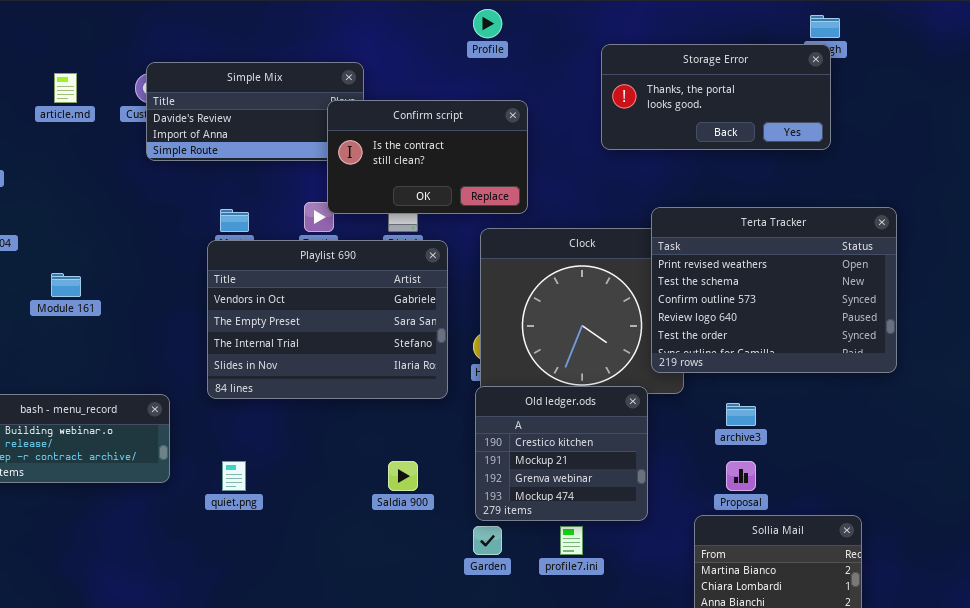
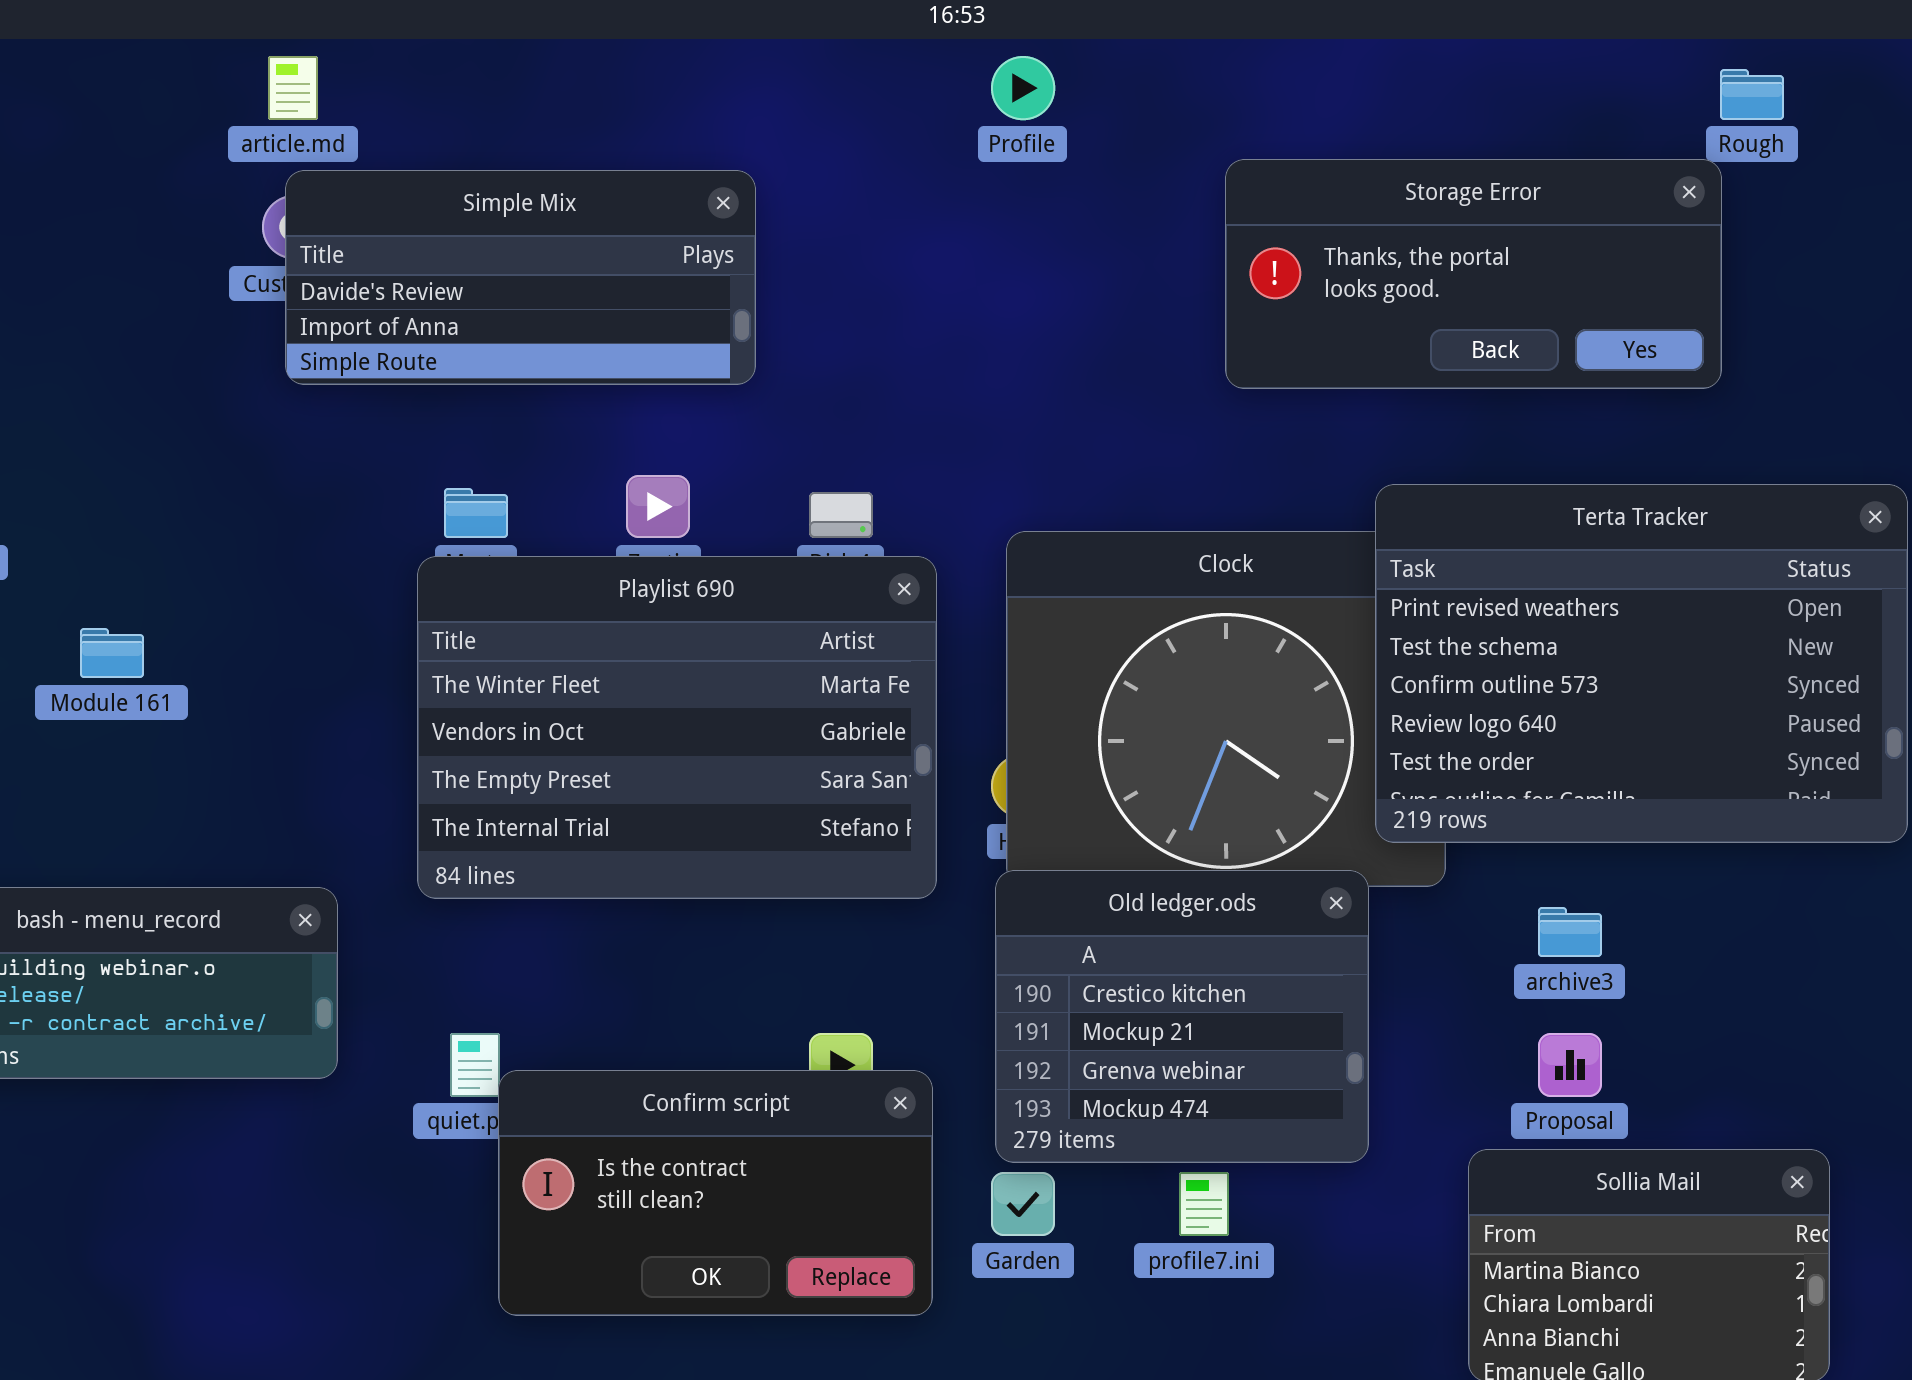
Storage Error: [601,44,831,150] -> [1225,159,1722,389], moved
article.md: [54,73,77,103] -> [268,56,318,120], moved
Confirm script: [327,100,528,214] -> [498,1070,933,1316], moved
Playlist 690: [207,240,448,399] -> [417,556,937,899], scrolled up 1 row

